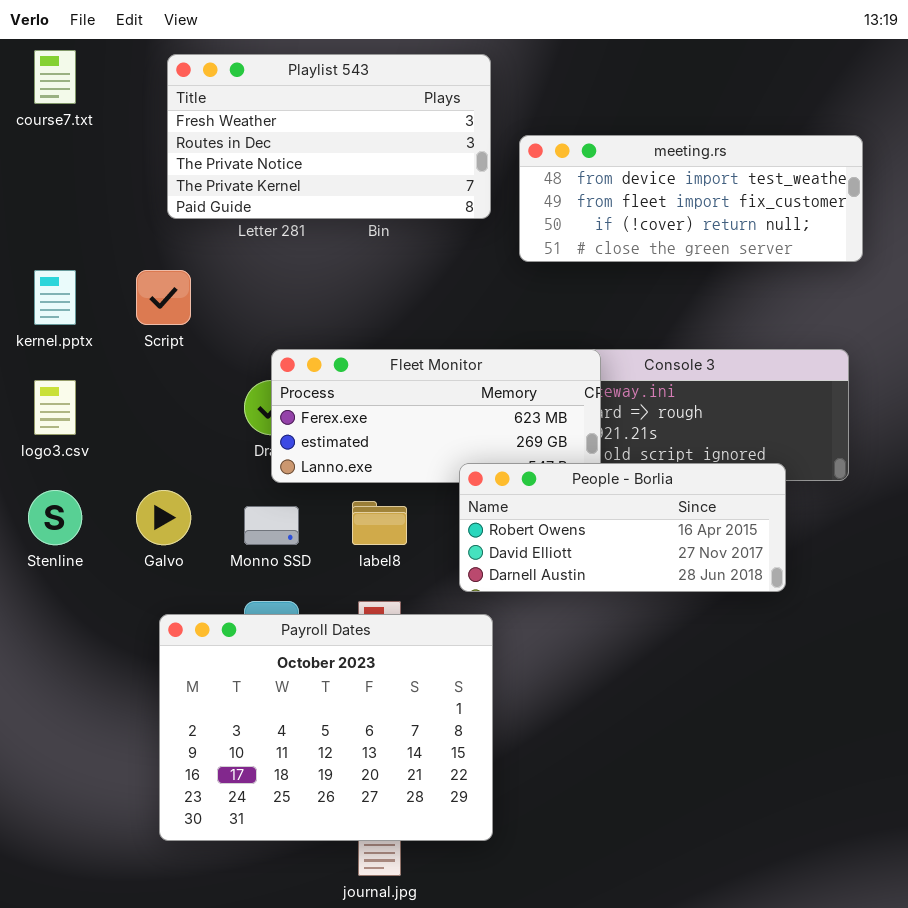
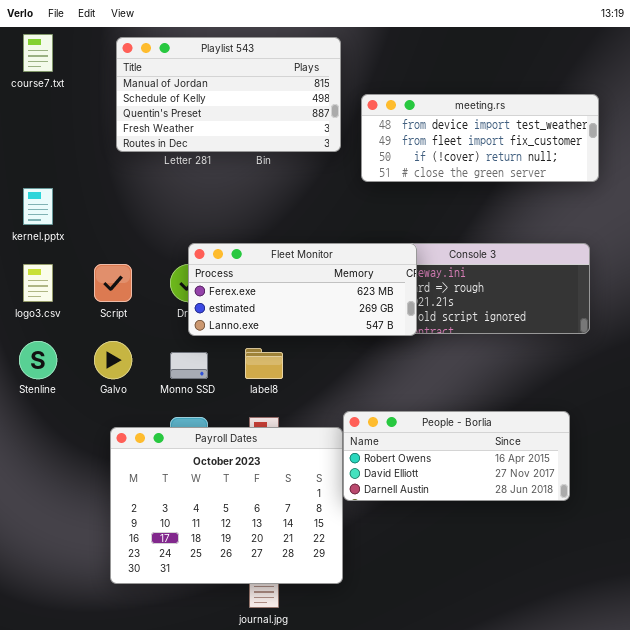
Playlist 543: [167,54,491,219] -> [116,37,341,152], scrolled up 3 rows
Script: [136,270,191,325] -> [94,264,132,302], moved
People - Borlia: [459,463,786,592] -> [343,411,570,501], moved

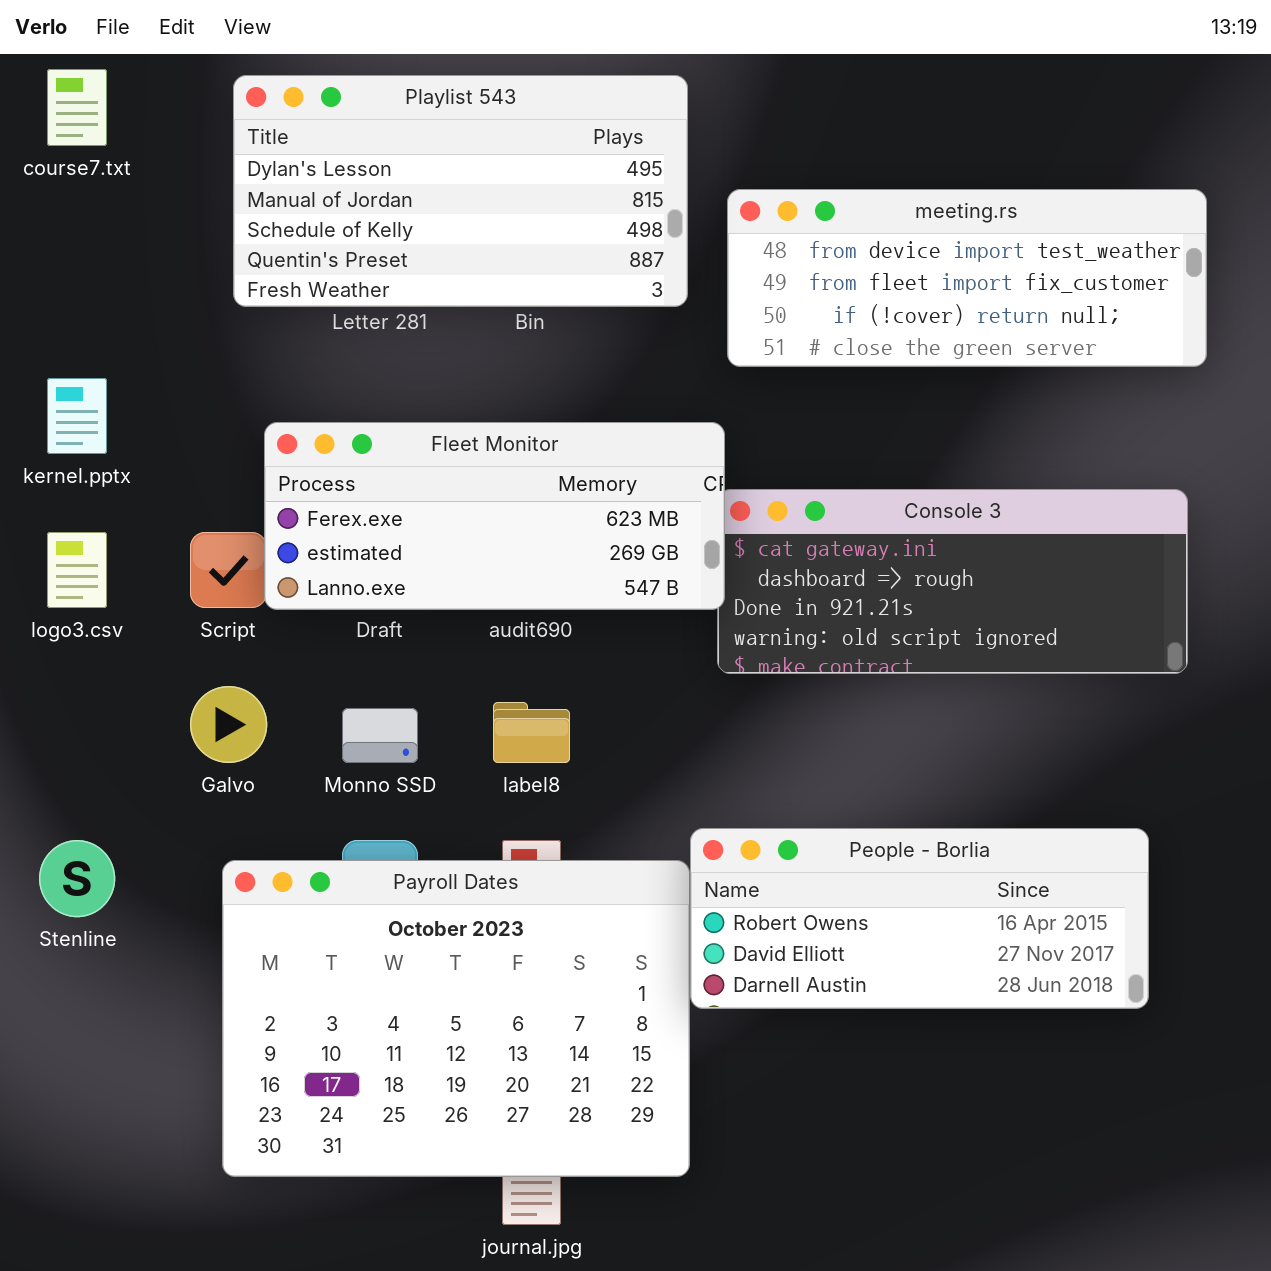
Playlist 543: [116,37,341,152] -> [233,75,688,307], scrolled up 1 row
Fleet Monitor: [188,243,417,336] -> [264,422,725,610], moved
Stenline: [19,341,57,379] -> [39,840,115,917], moved

